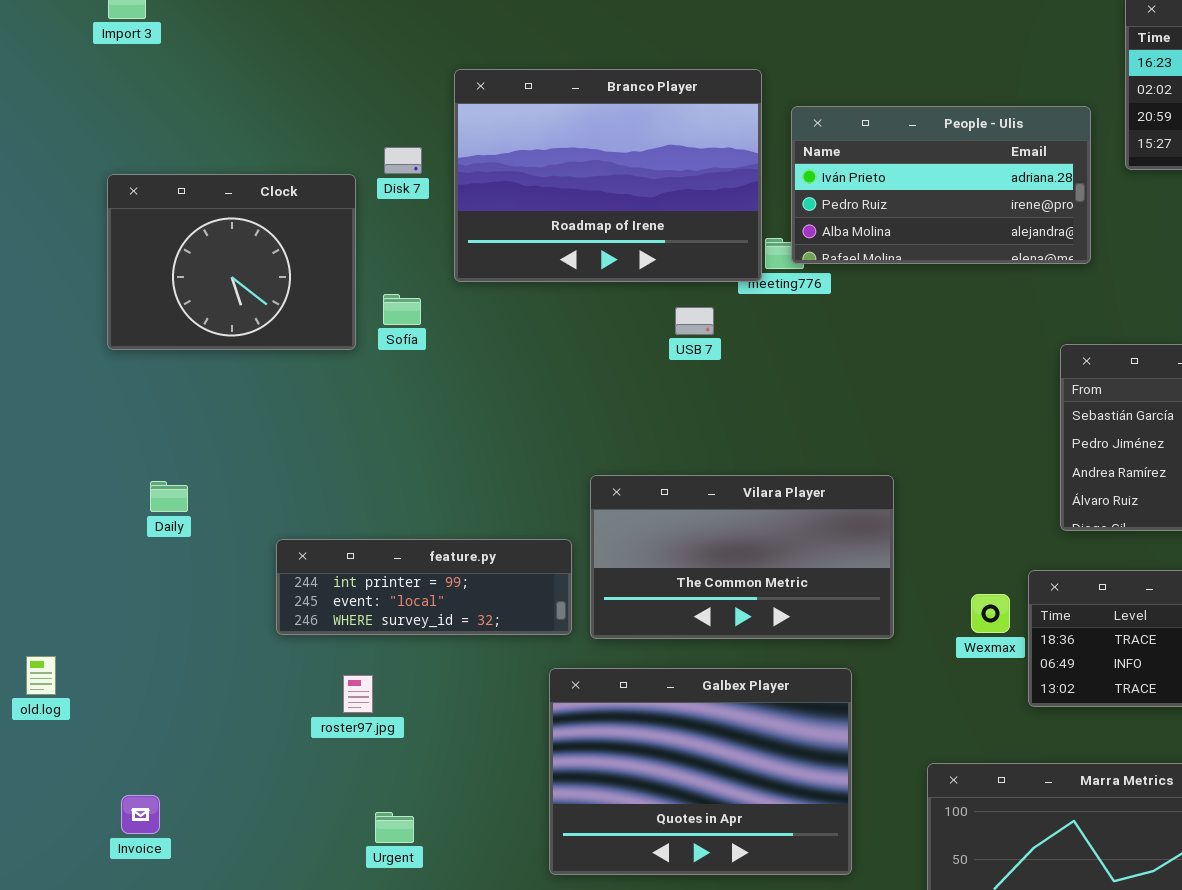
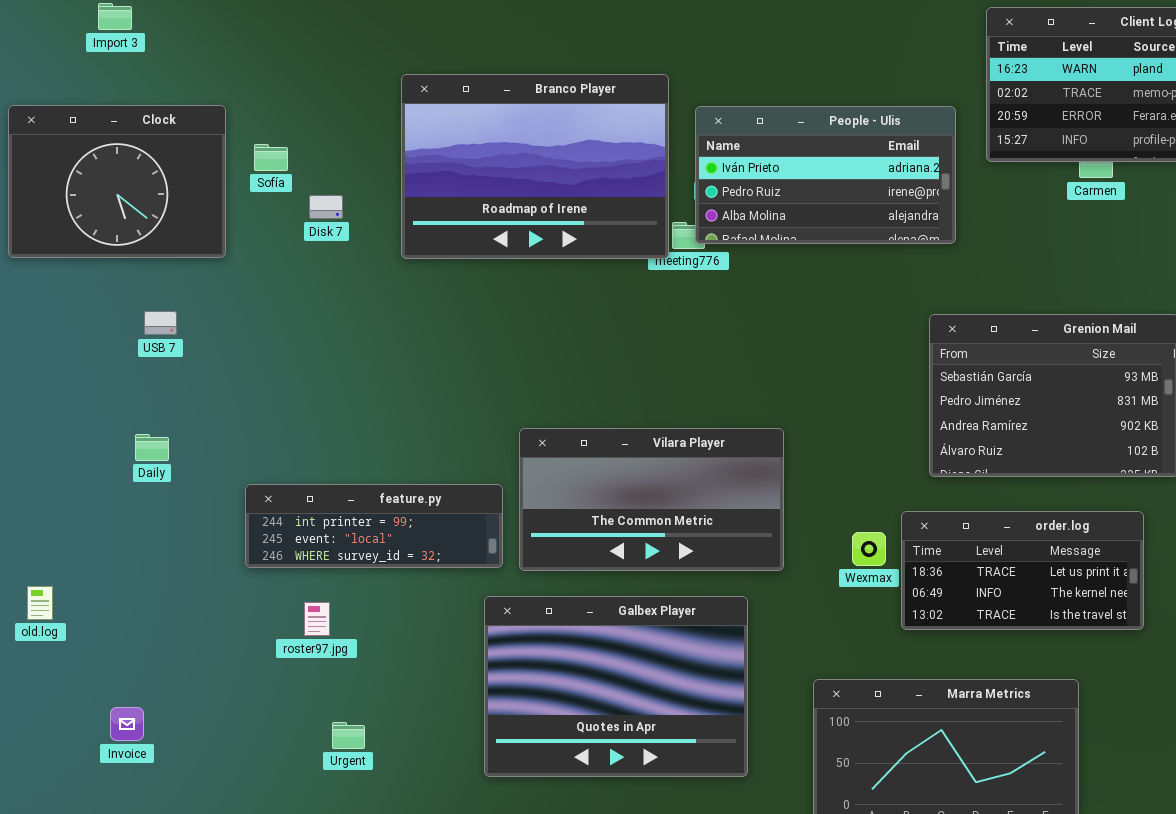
Disk 7: [384,147,422,174] -> [309,195,343,219], moved
Clock: [107,174,356,350] -> [8,105,226,258], moved
Sofía: [383,294,421,325] -> [254,144,288,171], moved
USB 7: [675,307,714,335] -> [144,311,177,335], moved

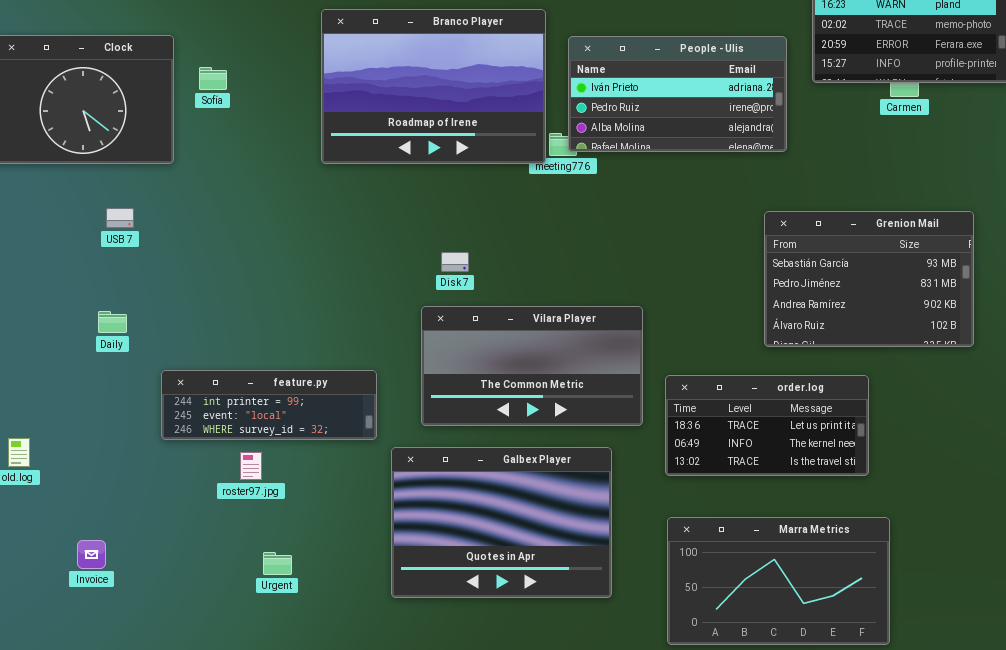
Disk 7: [309,195,343,219] -> [441,252,469,272], moved
feature.py: [245,484,503,568] -> [161,370,377,440], moved
order.log: [901,511,1144,630] -> [665,375,869,476], moved

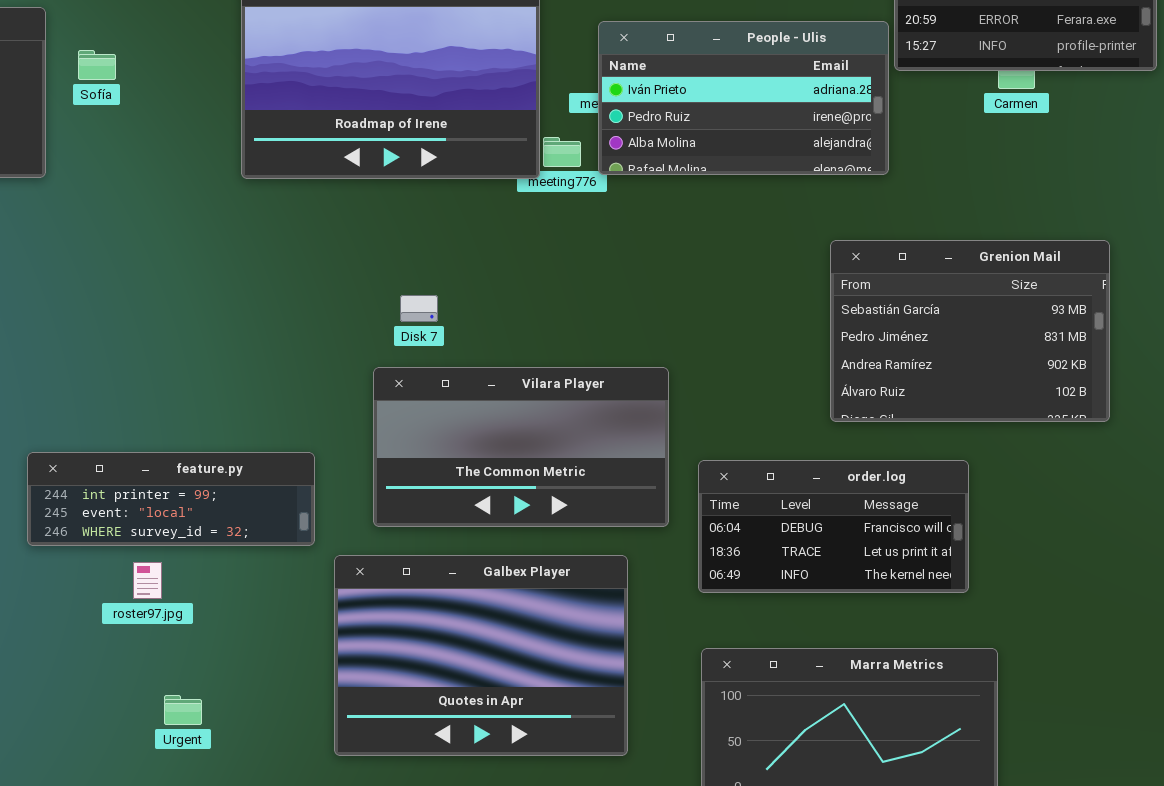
People - Ulis: [568,36,787,152] -> [598,21,889,175], moved
order.log: [665,375,869,476] -> [698,460,969,593], scrolled up 1 row

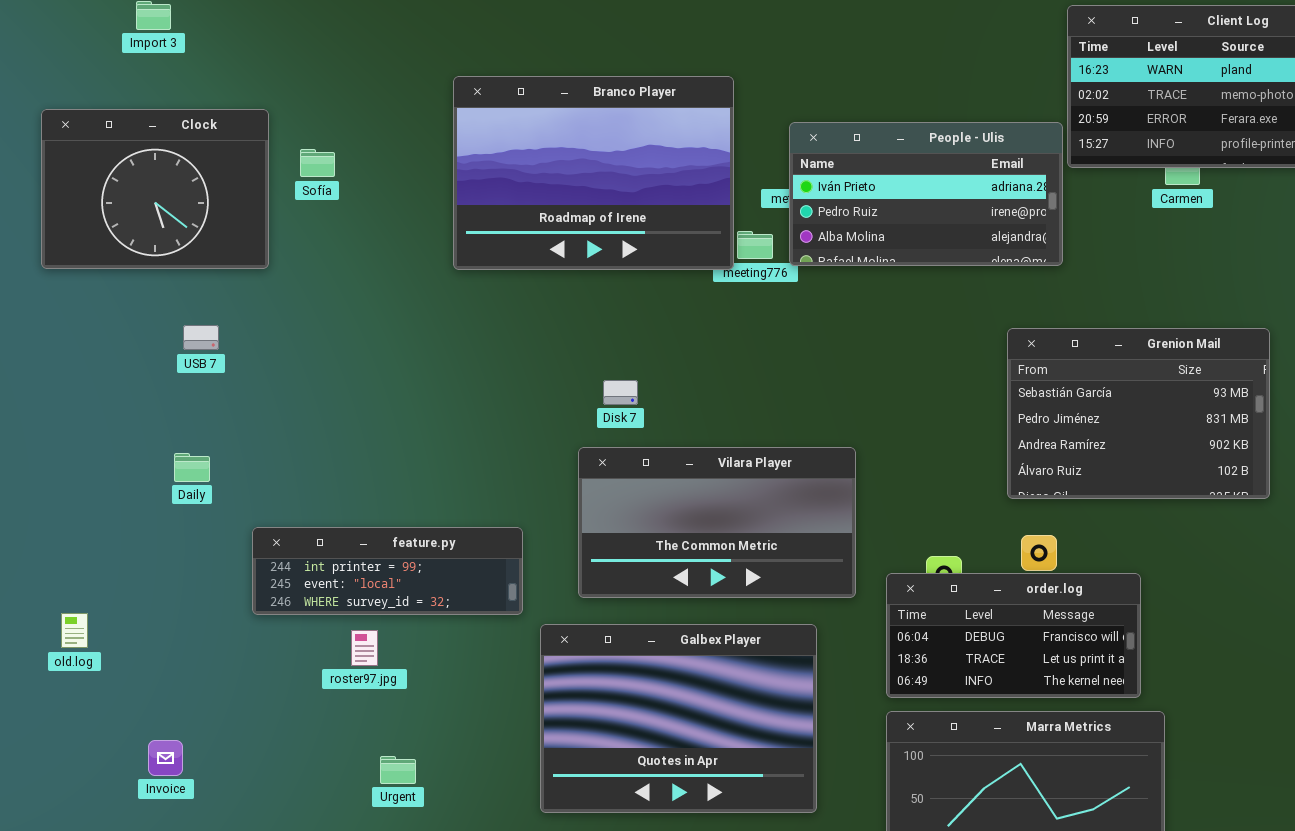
order.log: [698,460,969,593] -> [886,573,1141,698], moved

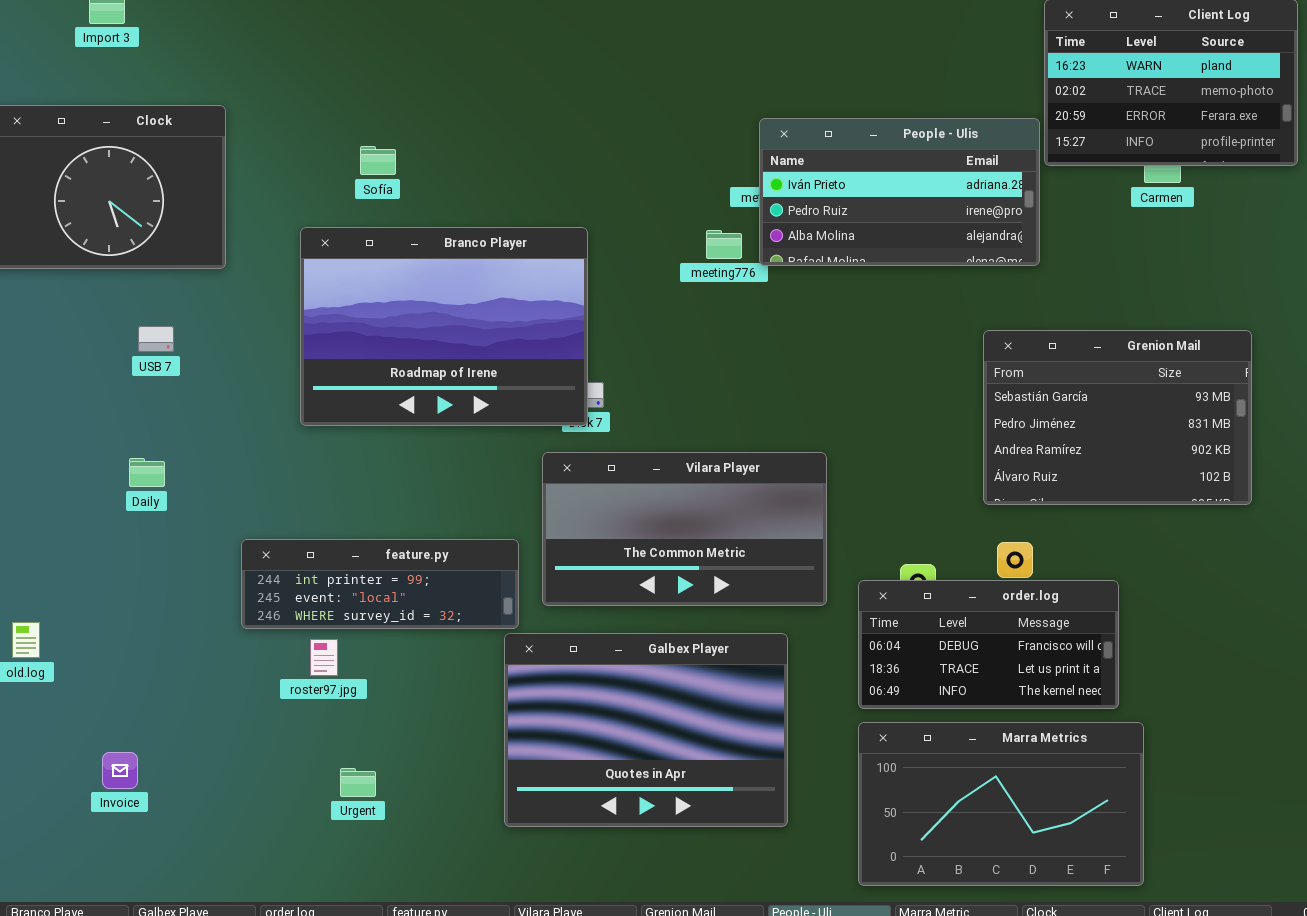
Branco Player: [453,76,734,270] -> [300,227,588,426], moved
Sofía: [300,149,335,177] -> [360,146,396,175], moved
feature.py: [252,527,523,615] -> [241,539,519,629], moved

